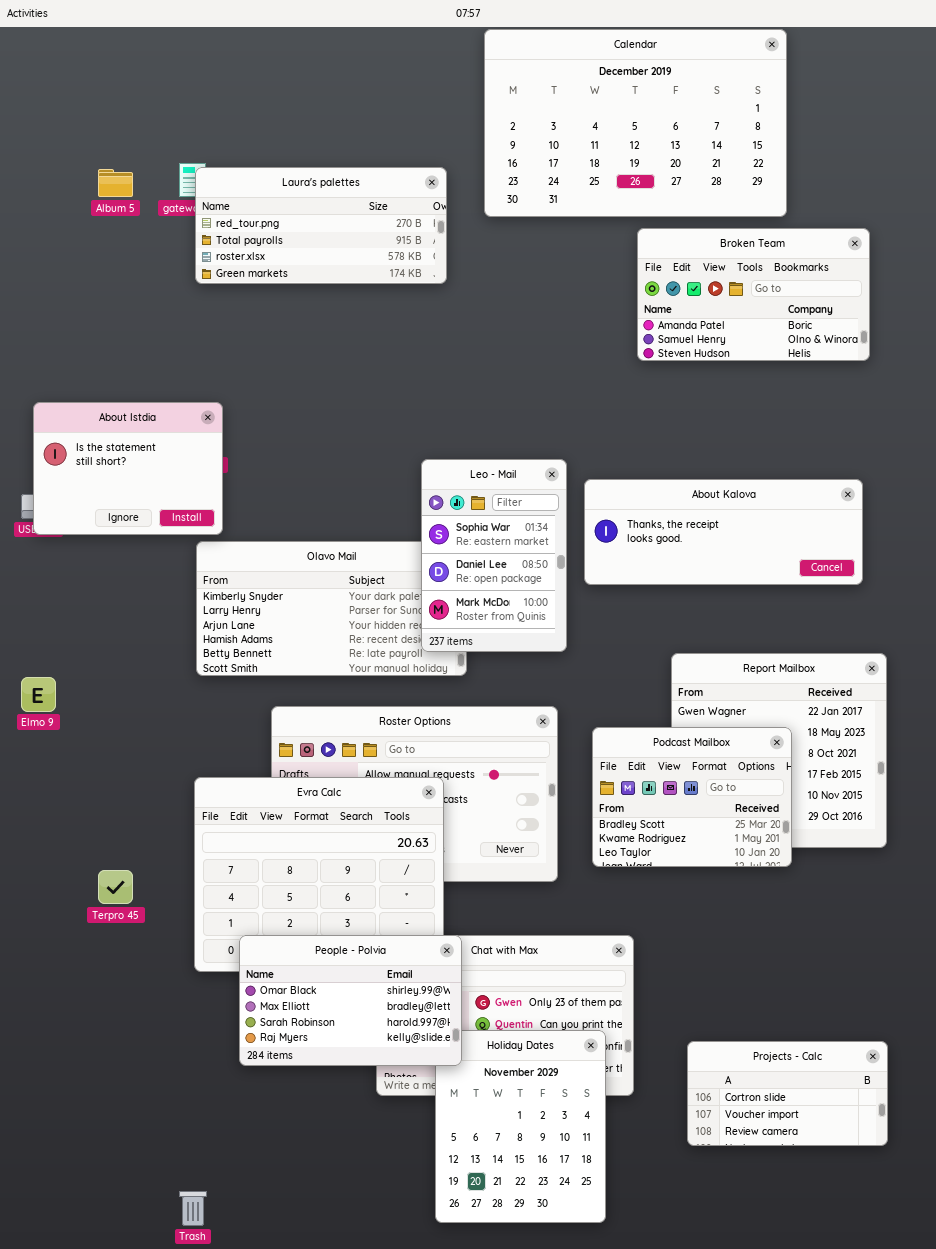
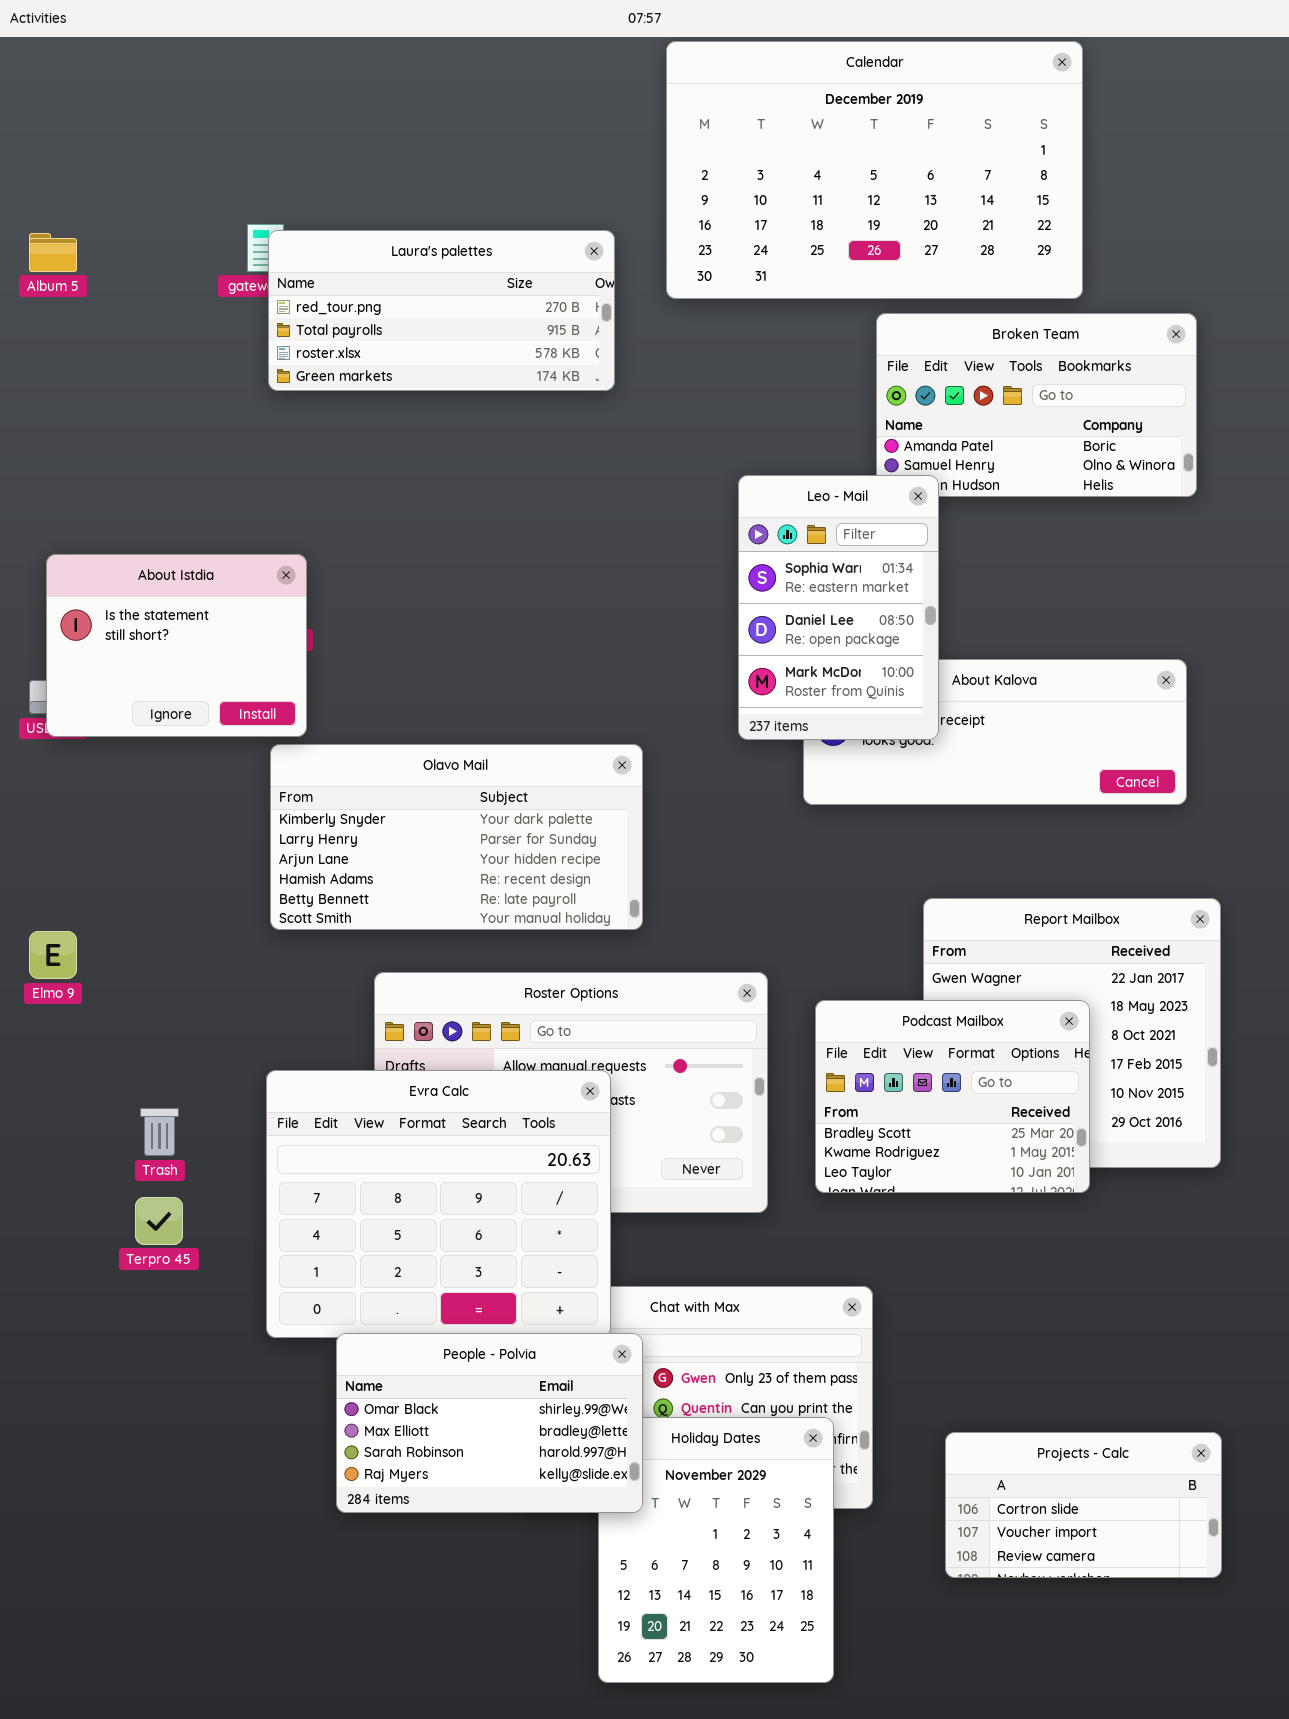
Album 5: [98,169,133,197] -> [29,233,77,272], moved
Leo - Mail: [421,459,567,652] -> [738,475,939,740], moved
People - Polvia: [239,935,462,1066] -> [336,1333,643,1513], moved
Trash: [179,1191,207,1226] -> [140,1108,179,1156], moved

